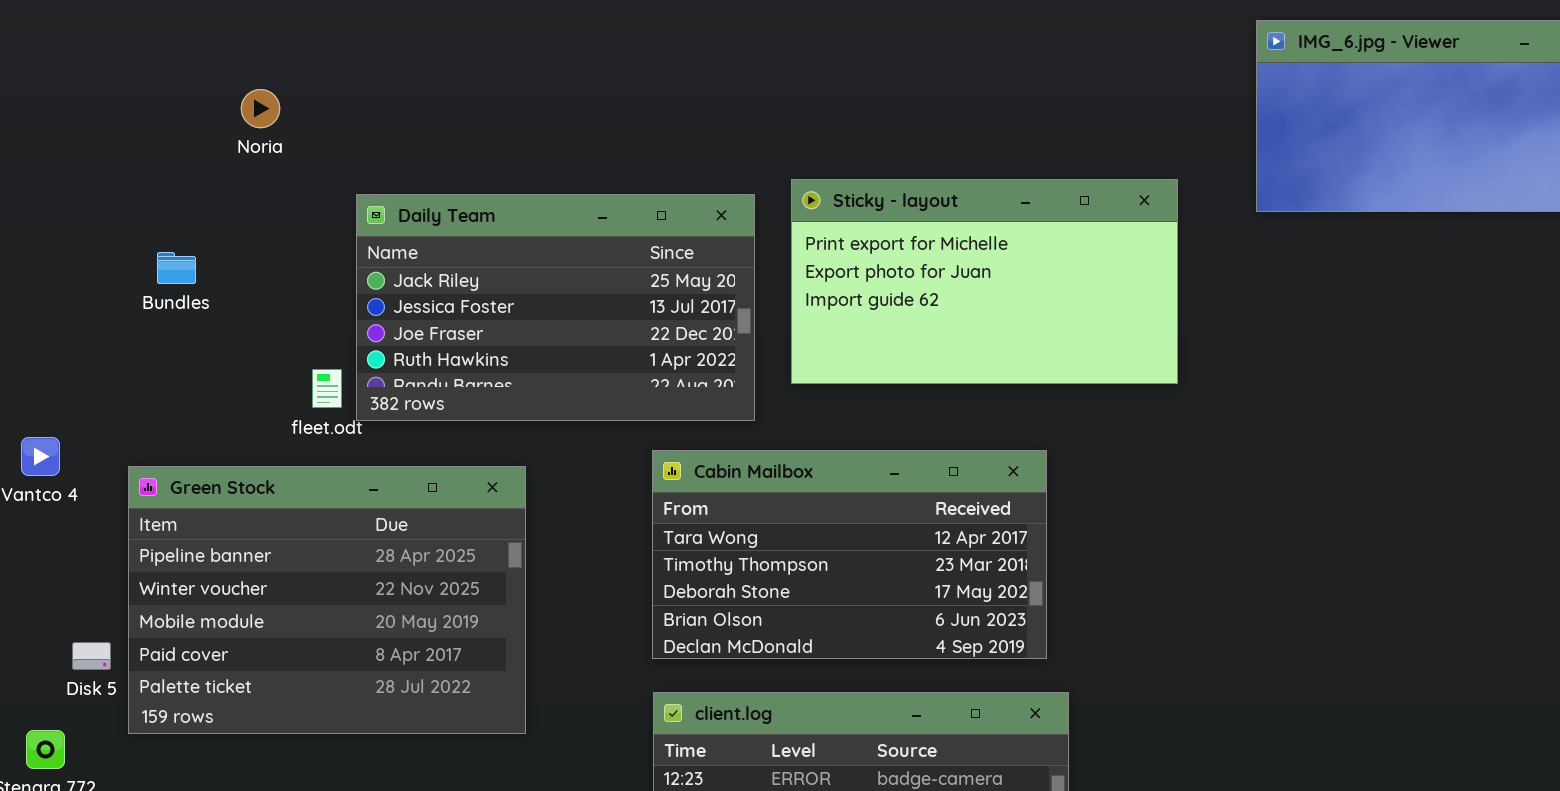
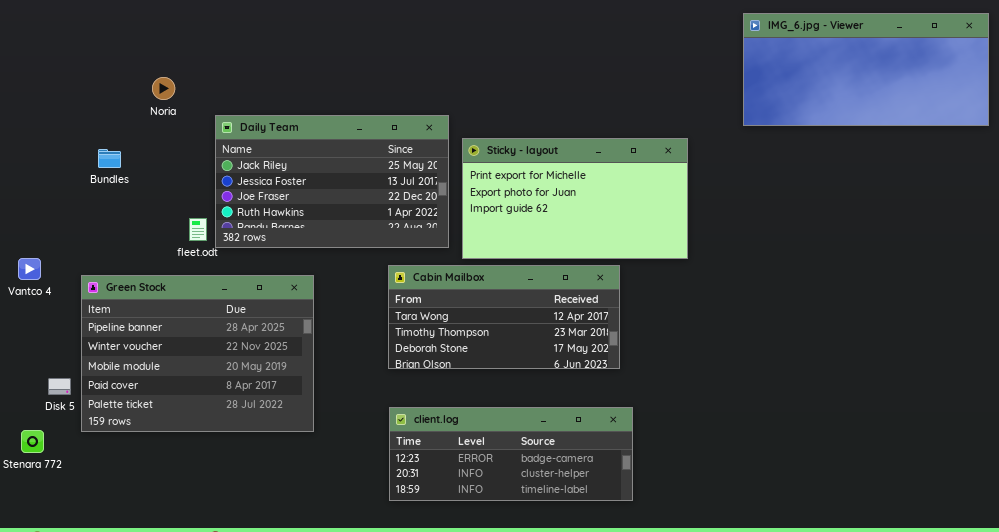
Noria: [241,89,280,128] -> [152,77,175,100], moved
Sticky - layout: [791,179,1178,384] -> [462,138,688,259], moved
Cabin Mailbox: [652,450,1047,659] -> [388,265,620,369], resized

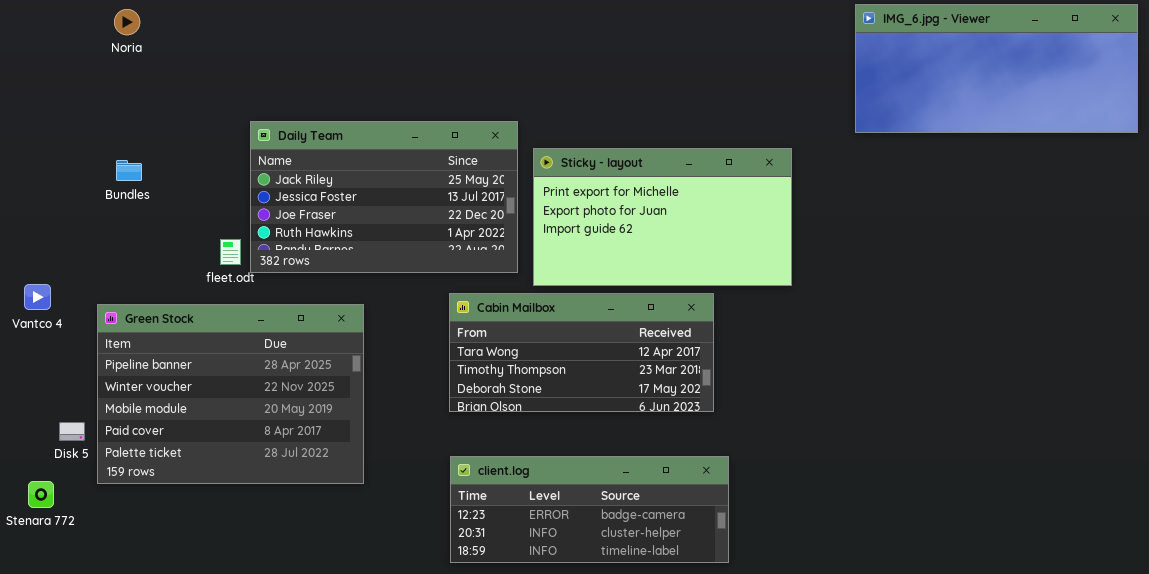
Noria: [152,77,175,100] -> [114,9,140,35], moved

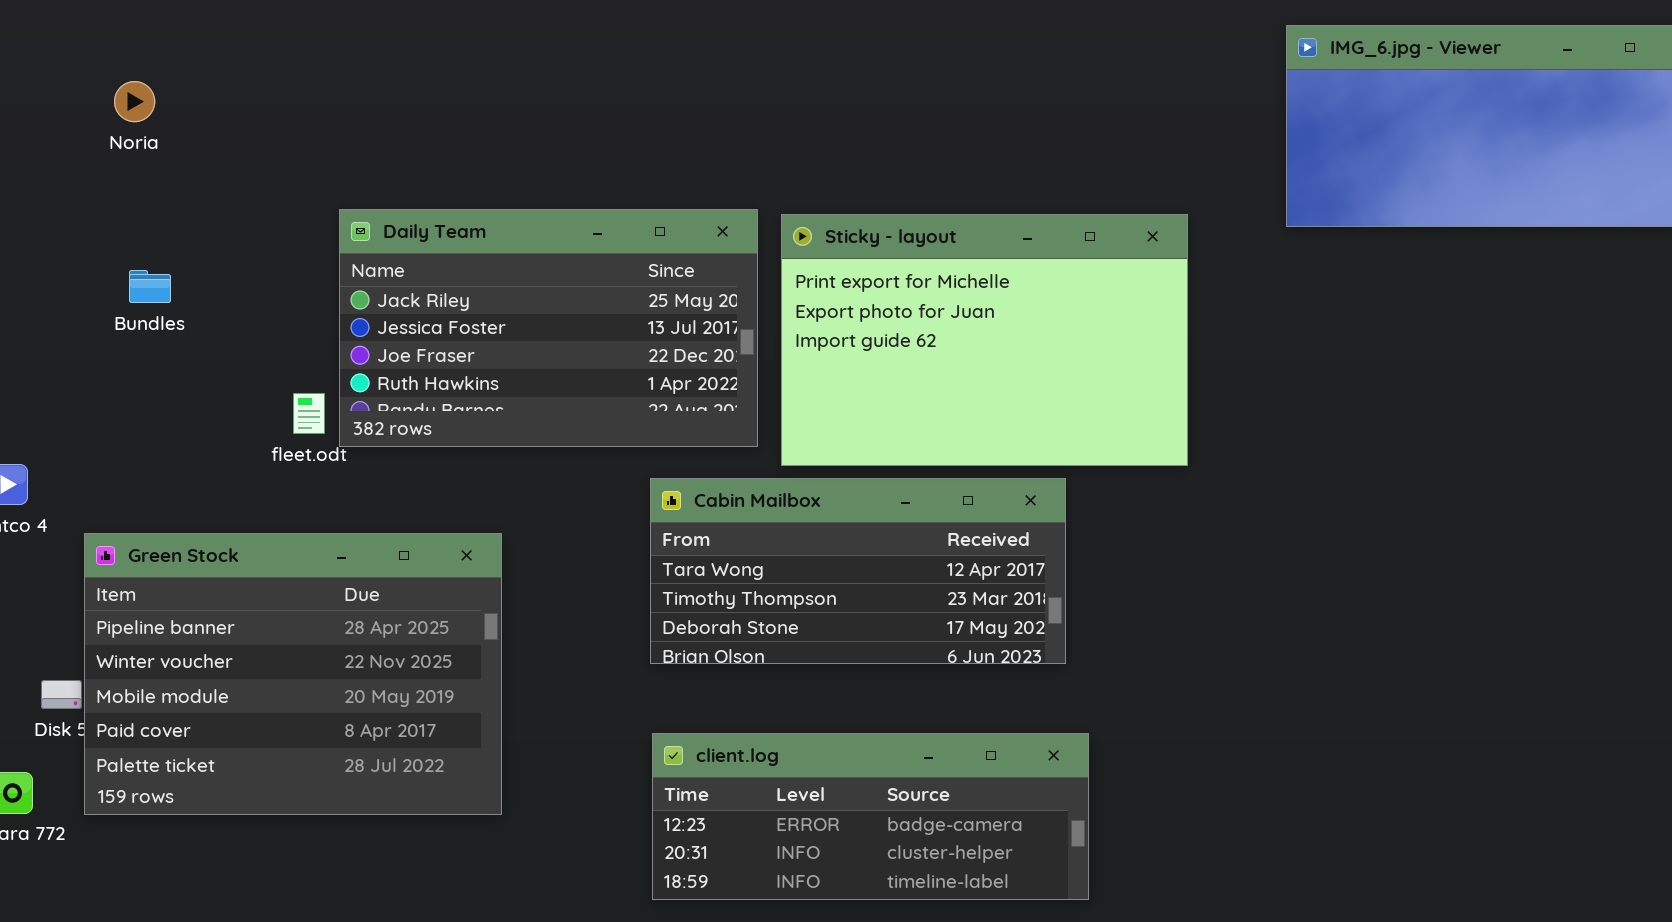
Noria: [114,9,140,35] -> [114,81,155,122], moved
Sticky - layout: [533,148,792,286] -> [781,214,1188,466], resized
Green Stock: [97,304,364,484] -> [84,533,502,815], moved

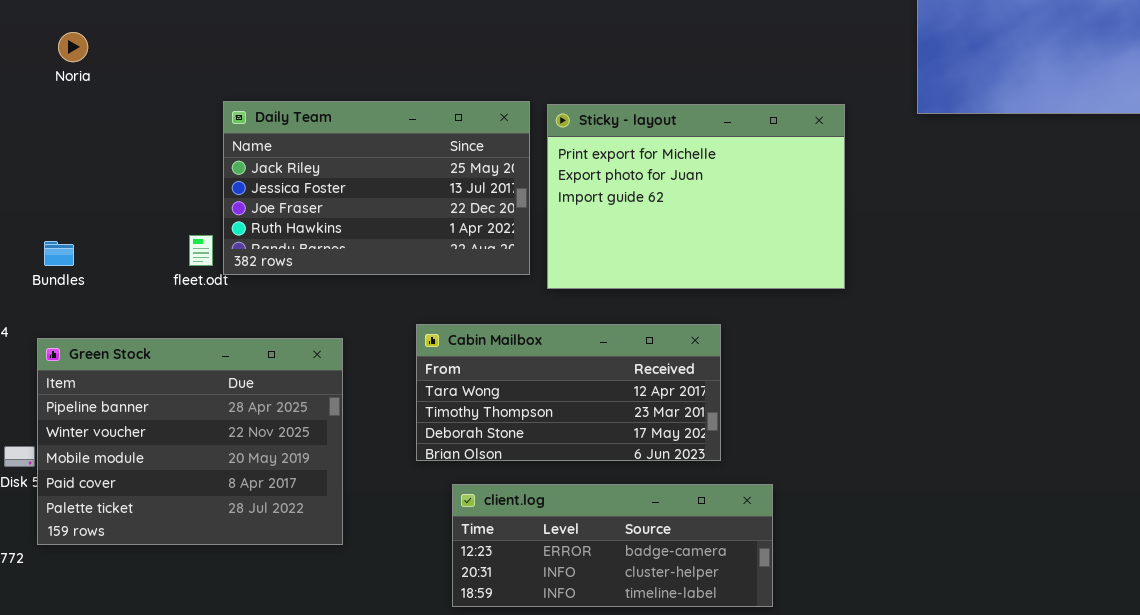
Noria: [114,81,155,122] -> [58,32,88,62], moved
Bundles: [129,270,171,303] -> [44,241,74,266], moved
Cabin Mailbox: [650,478,1066,664] -> [416,324,721,461], moved

